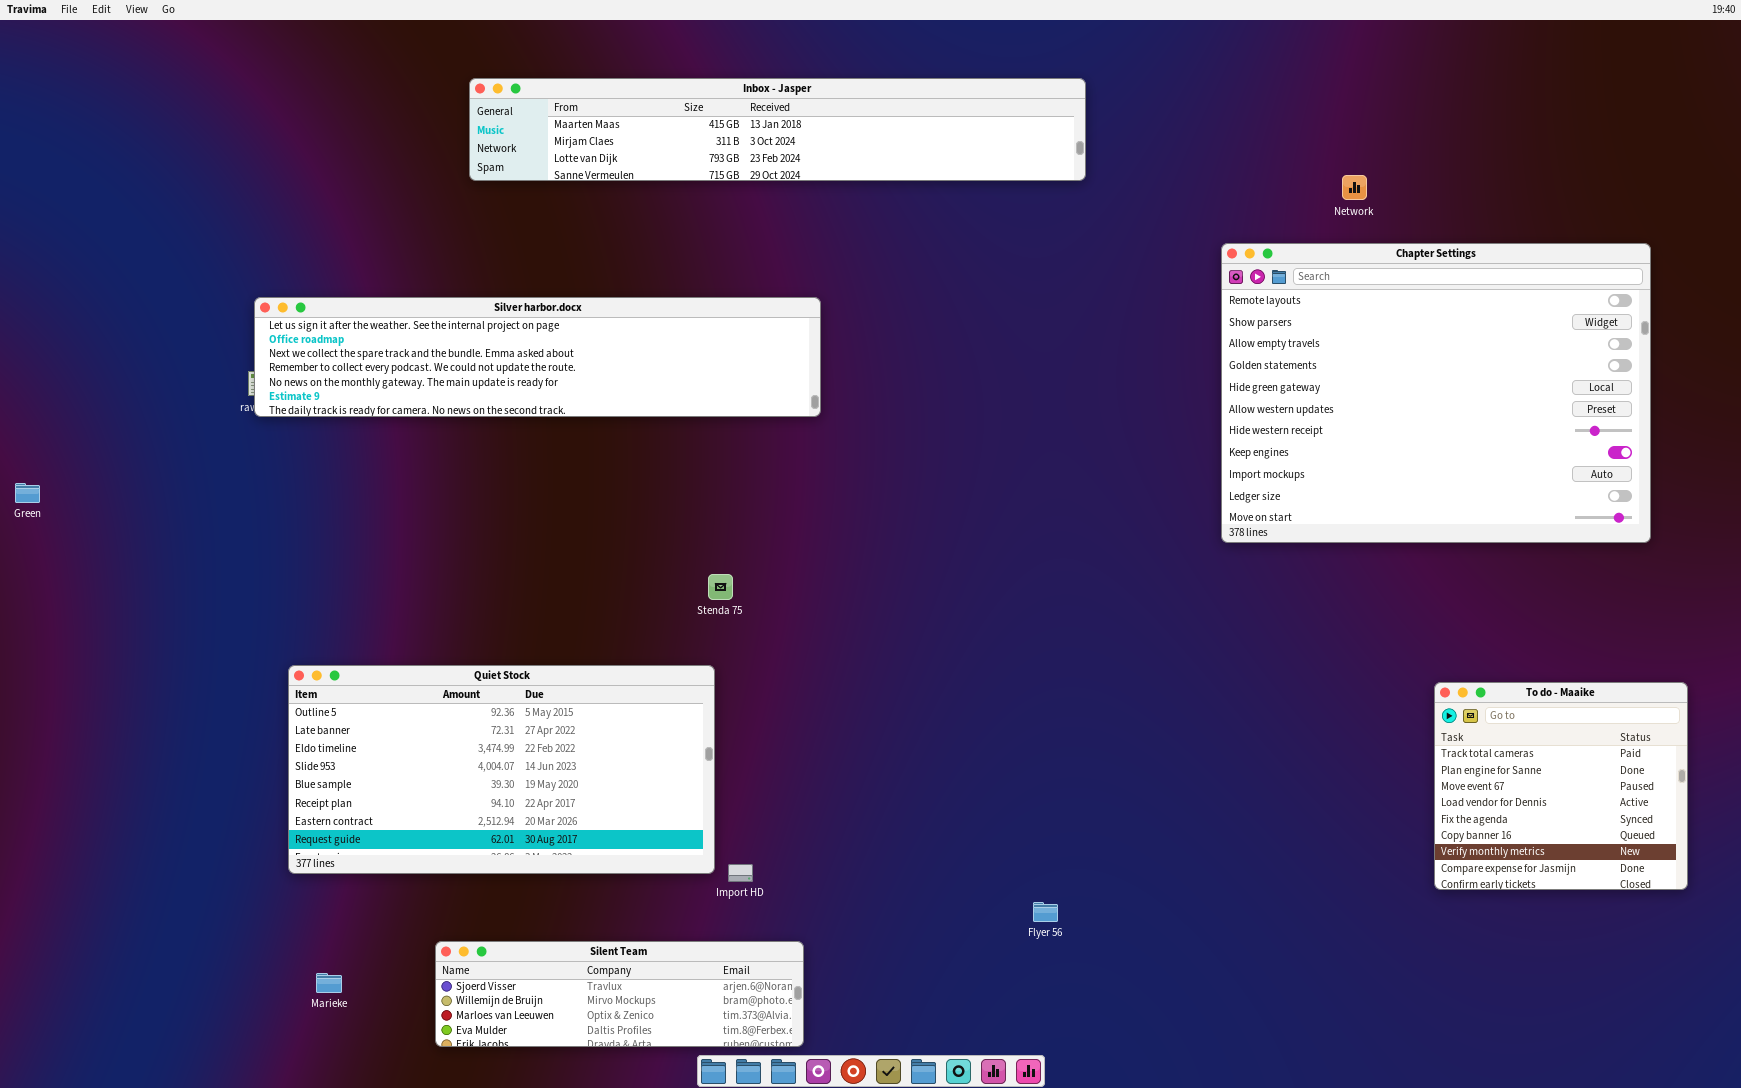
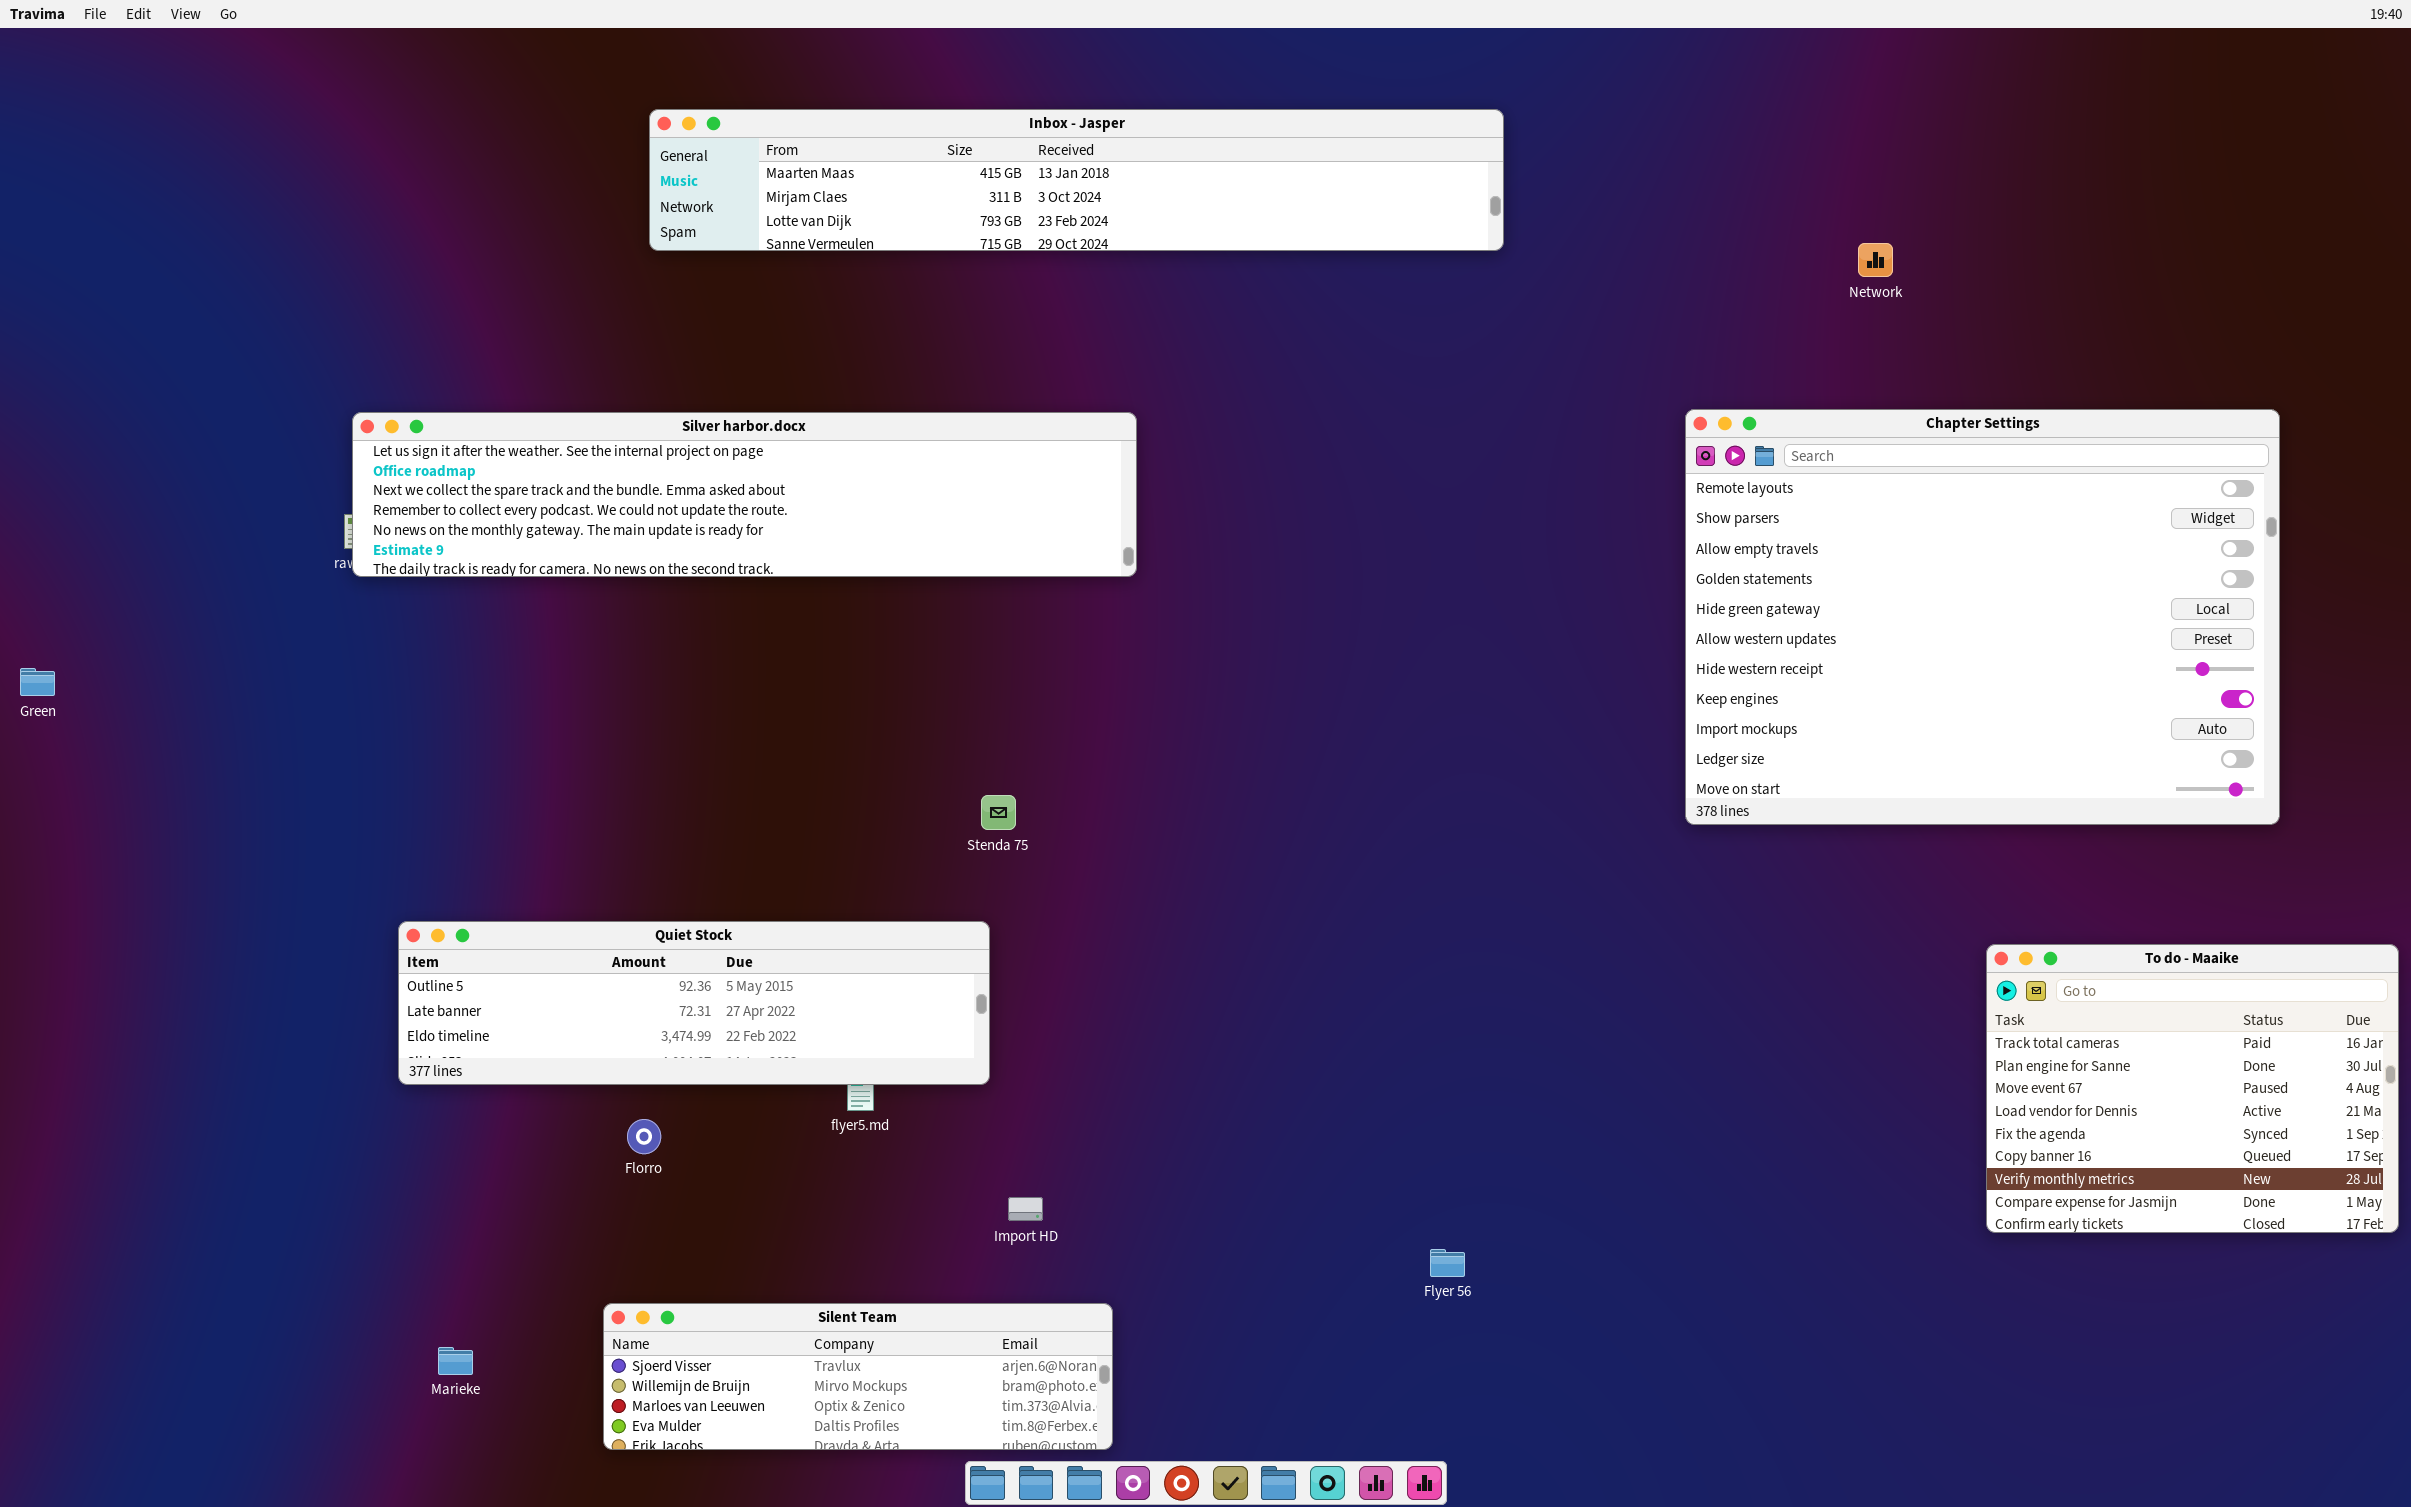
Chapter Settings: [1221,243,1651,543] -> [1685,409,2280,825], moved
Quiet Stock: [288,665,715,874] -> [398,921,990,1085], resized
To do - Maaike: [1434,682,1688,890] -> [1986,944,2399,1233], resized

